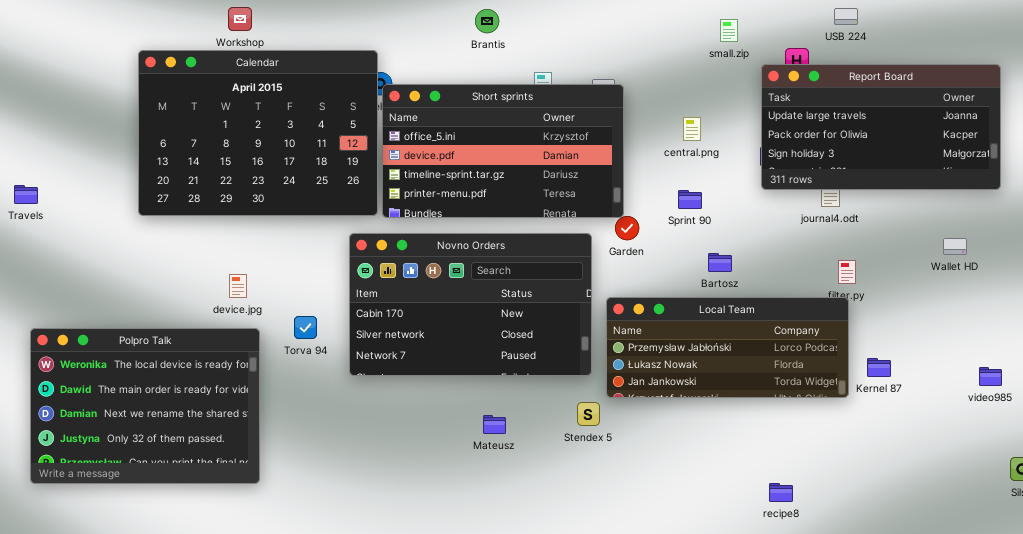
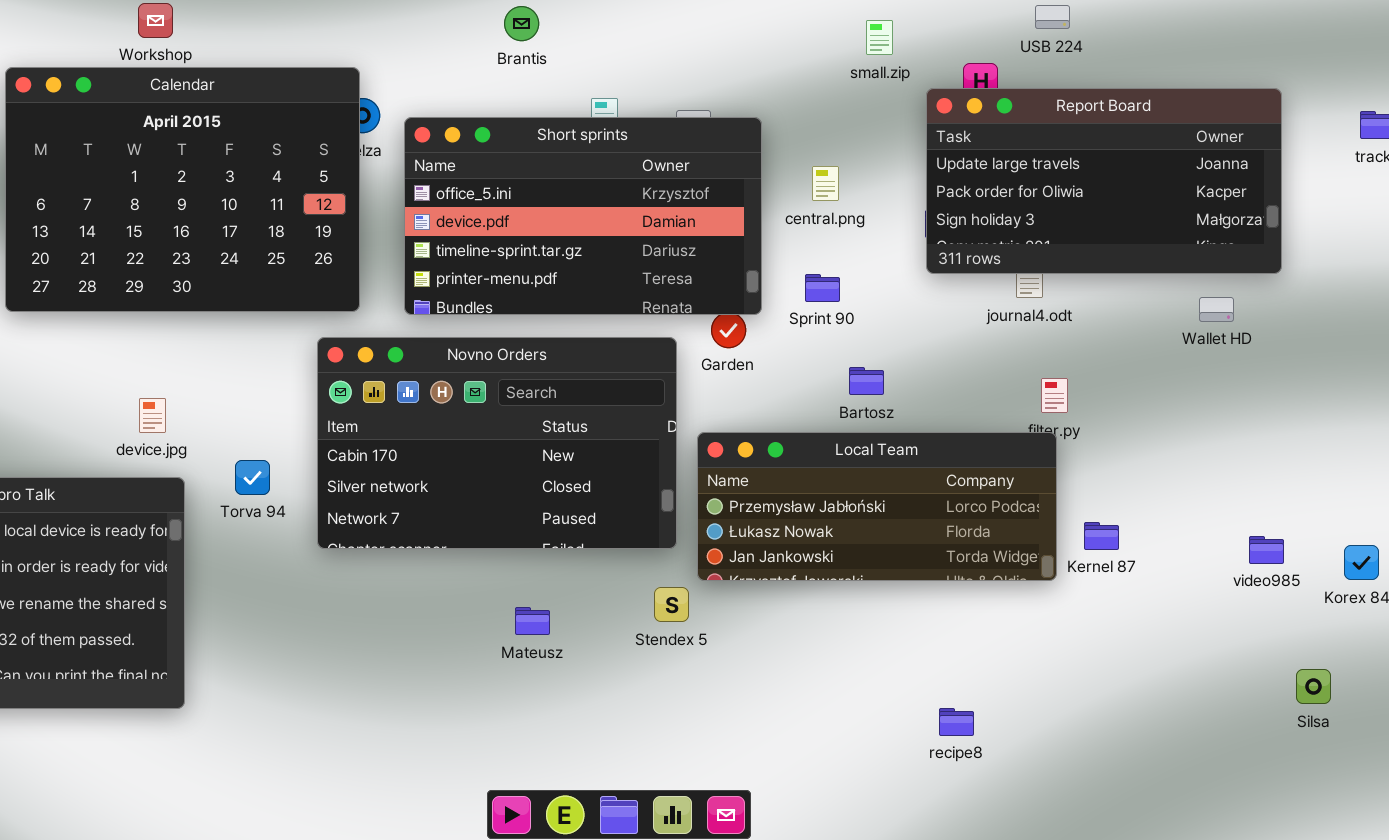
Short sprints: [382,84,624,218] -> [404,117,762,315], moved
Wallet HD: [943,238,967,255] -> [1199,297,1234,322], moved

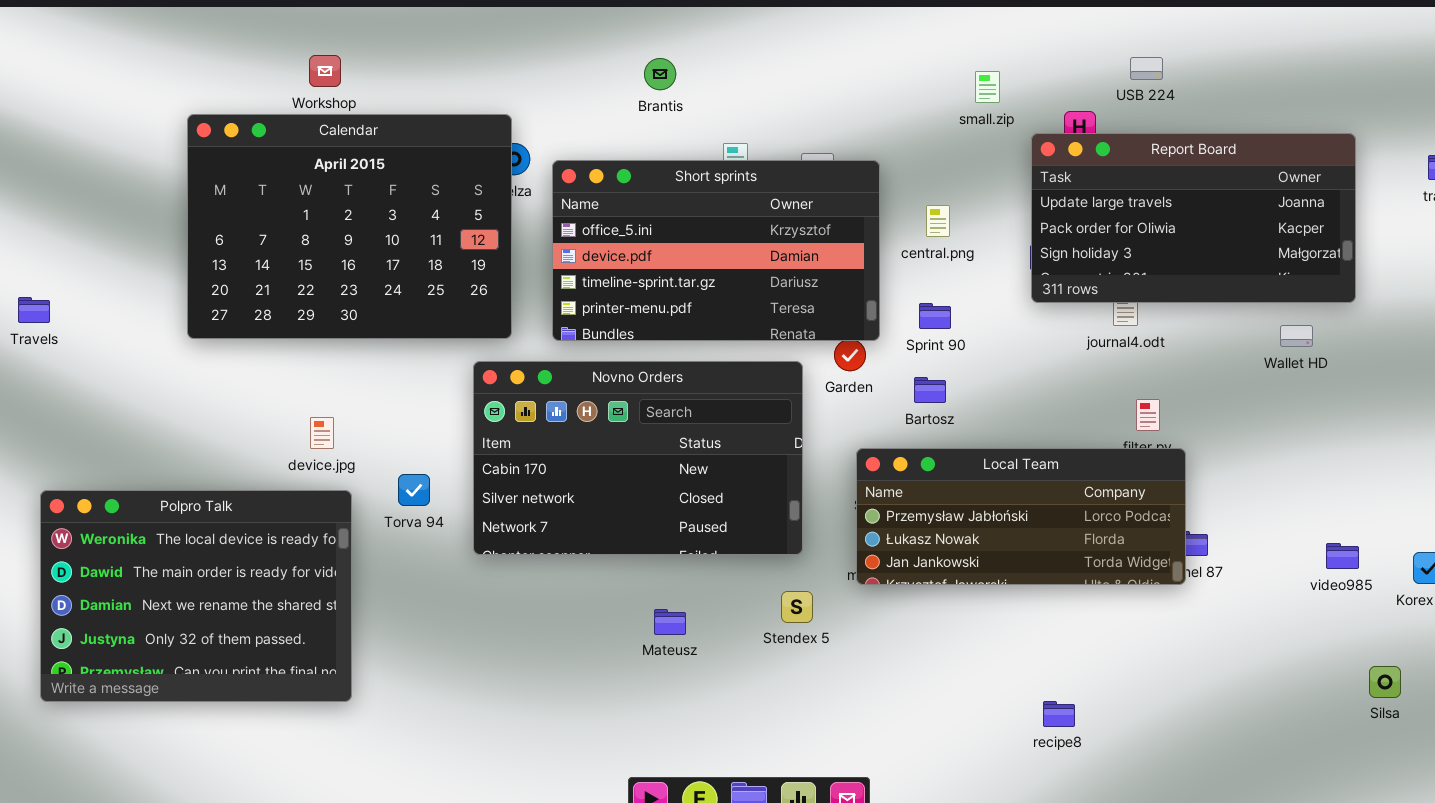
Bartosz: [849,367,884,395] -> [914,377,946,403], moved
Local Team: [697,432,1057,581] -> [856,448,1186,585], moved

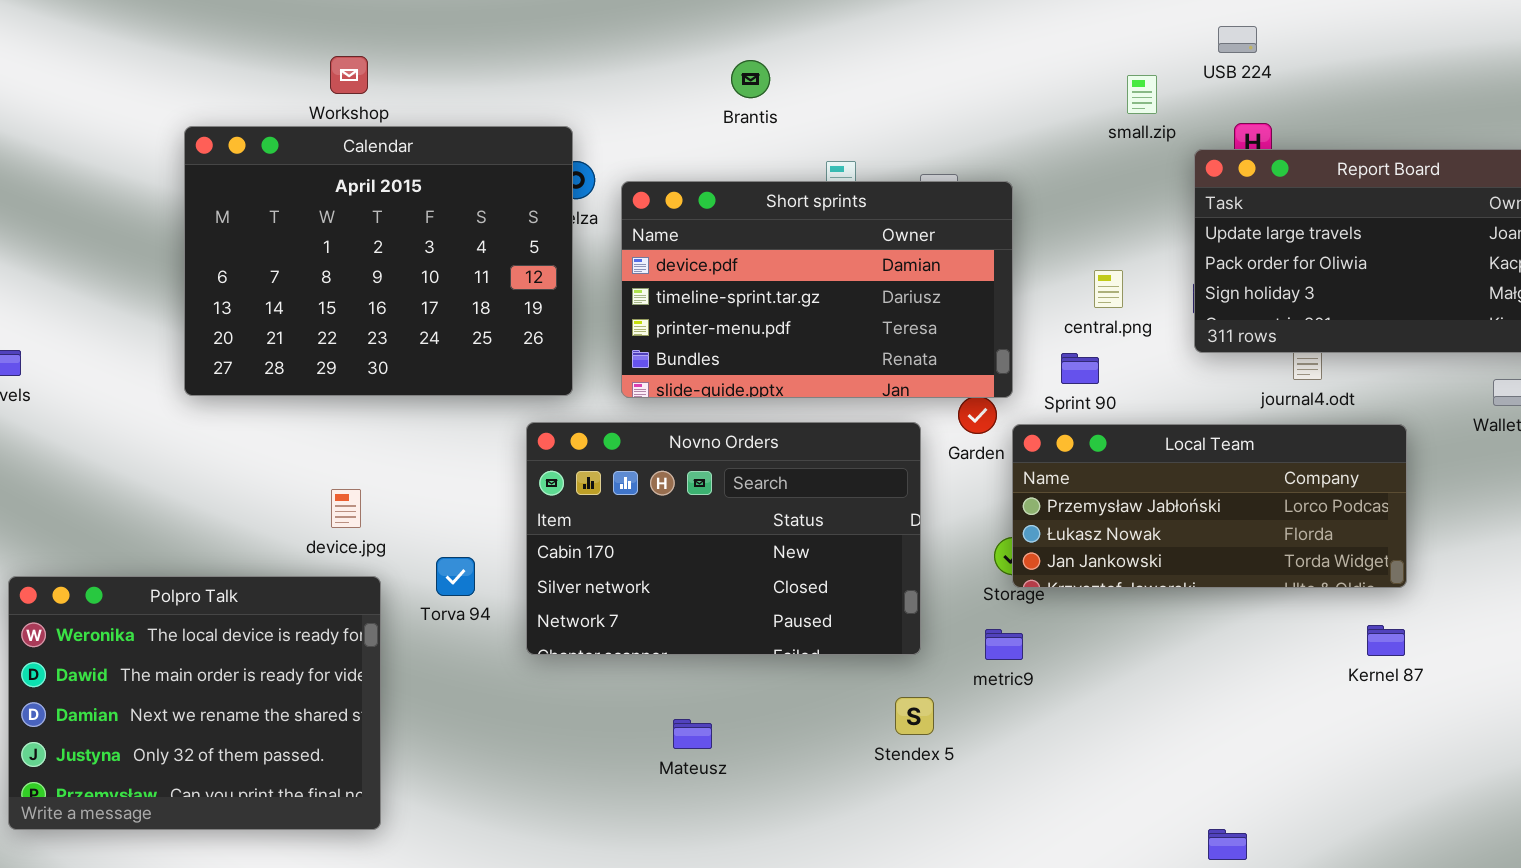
USB 224: [1130,57,1163,80] -> [1218,26,1257,53], moved
Short sprints: [552,160,880,341] -> [621,181,1013,398], scrolled down 1 row
central.png: [926,205,950,237] -> [1094,270,1123,308], moved
Local Team: [856,448,1186,585] -> [1012,424,1407,588], moved
Mateusz: [654,609,686,635] -> [673,719,712,749], moved

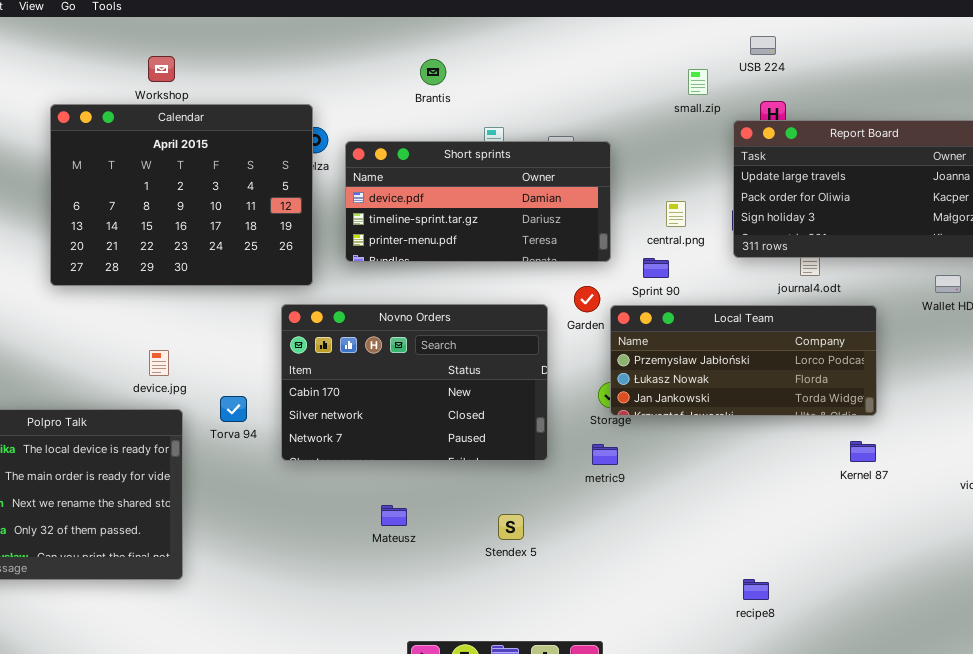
Short sprints: [621,181,1013,398] -> [345,141,611,262], resized
Stendex 5: [895,697,934,735] -> [498,514,524,540], moved

